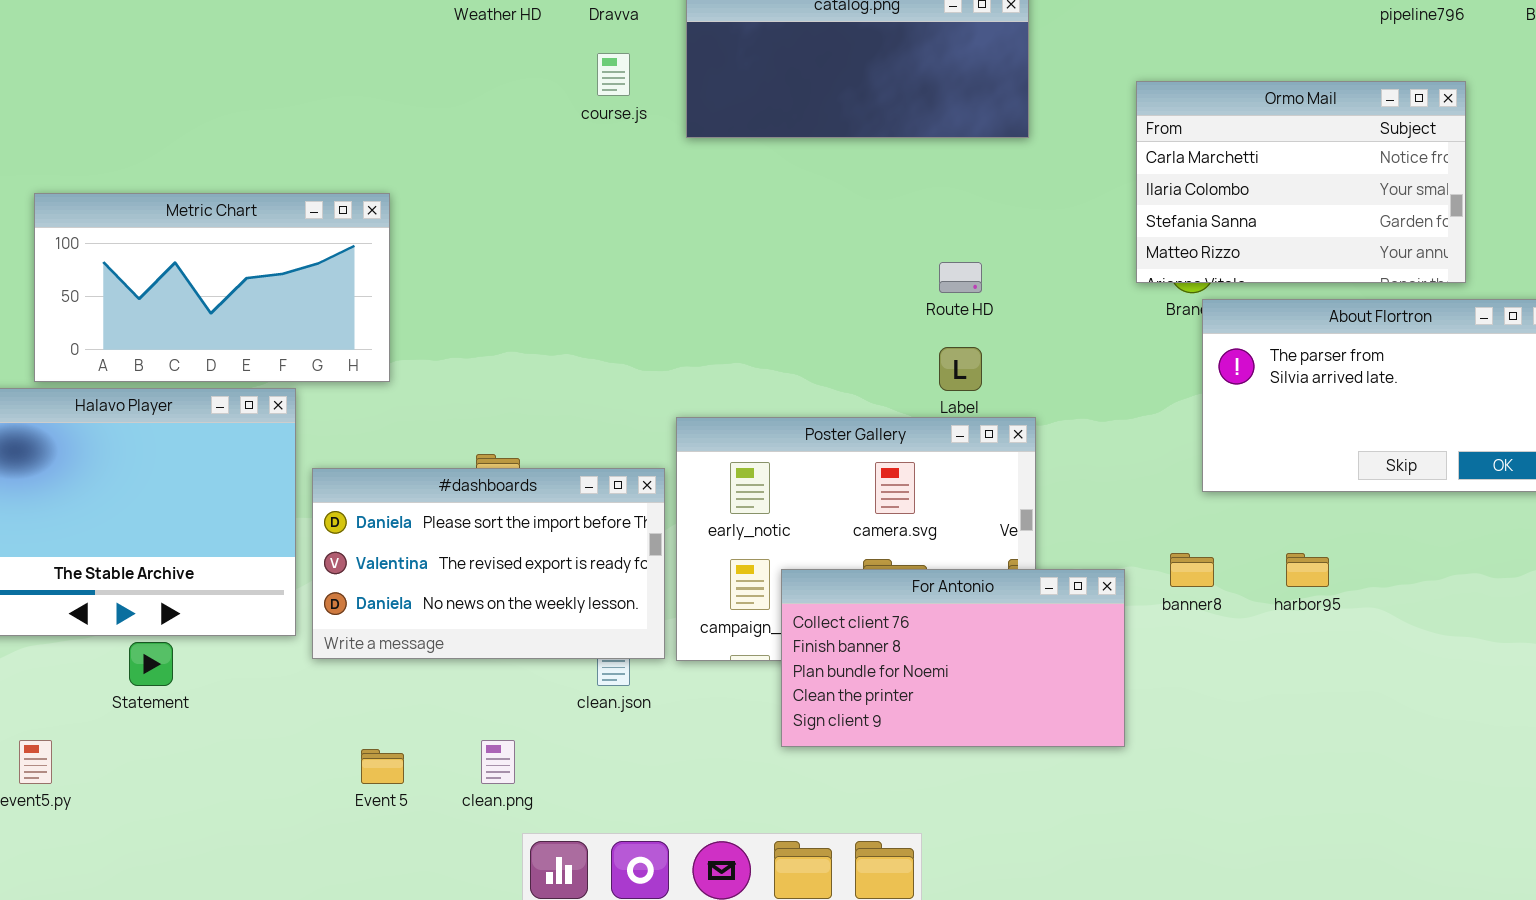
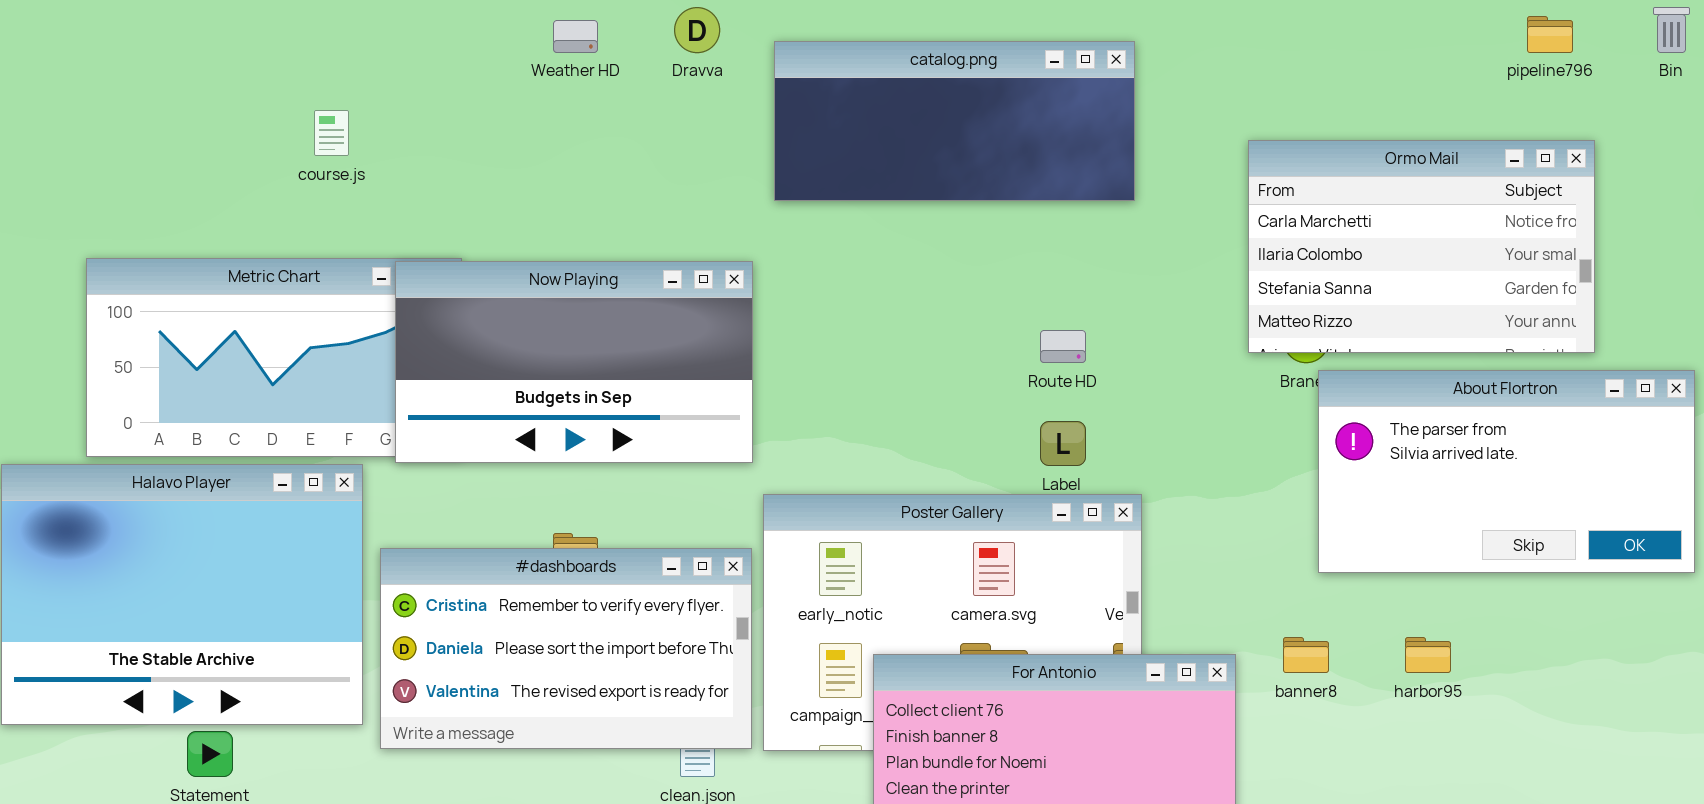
course.js: [597,53,630,96] -> [314,110,349,156], moved
Now Playing: none -> [395,261,753,463], opened
#dashboards: [312,468,665,659] -> [380,548,752,749], scrolled up 1 row

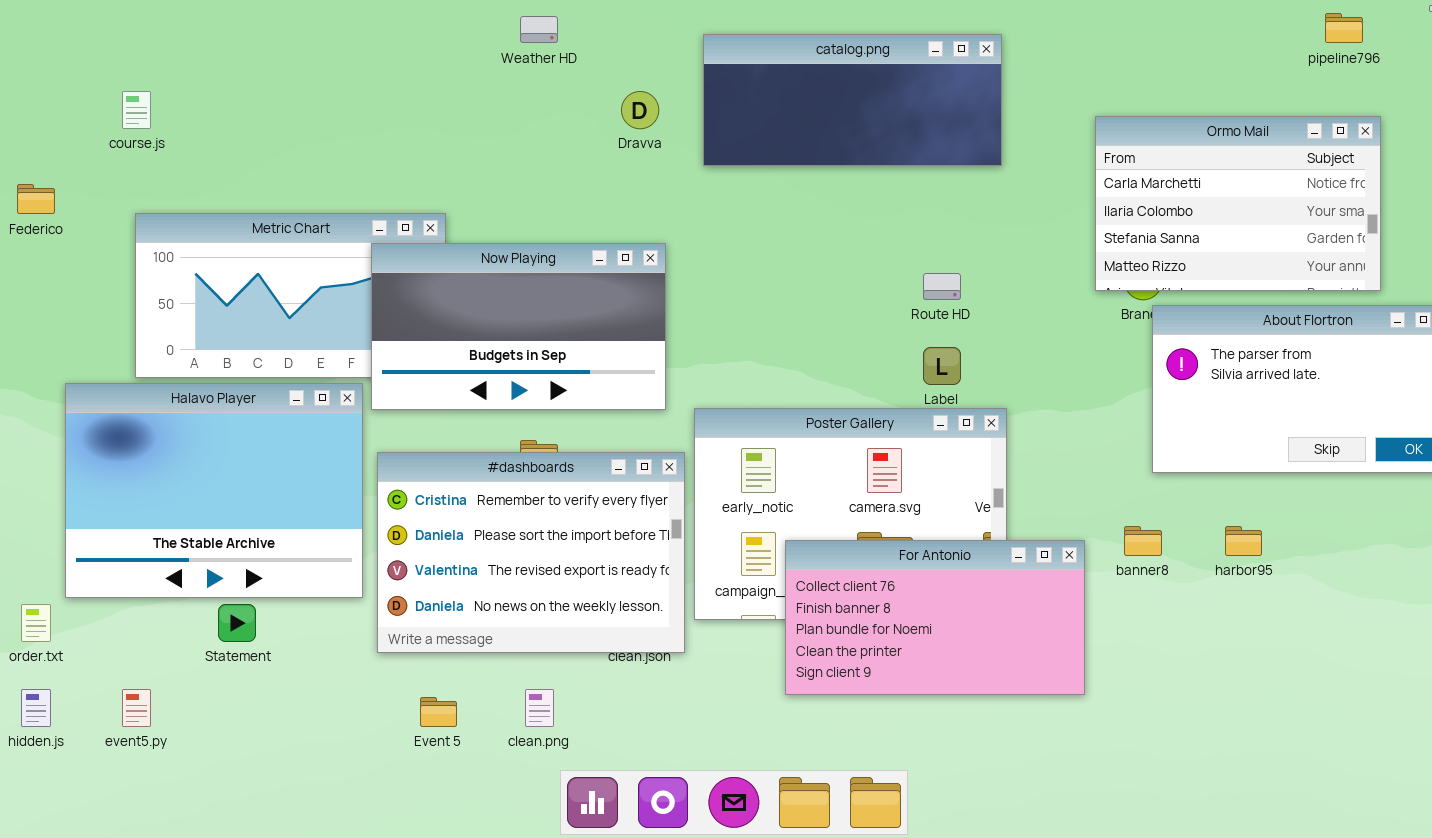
Dravva: [674,7,720,53] -> [621,91,659,129], moved
course.js: [314,110,349,156] -> [122,91,151,129], moved
Now Playing: [395,261,753,463] -> [371,243,666,410], moved
#dashboards: [380,548,752,749] -> [377,452,685,653], resized

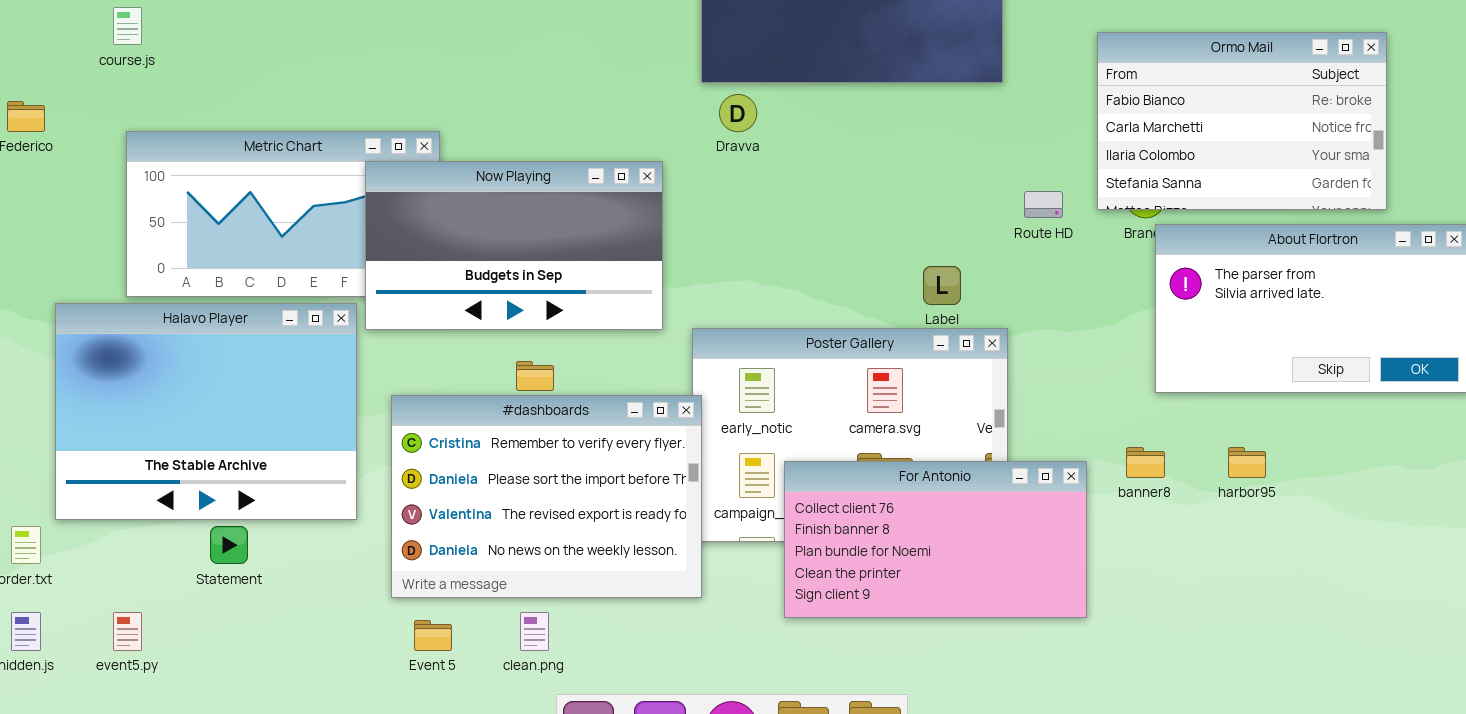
Dravva: [621,91,659,129] -> [719,94,757,132], moved
Ormo Mail: [1095,116,1381,291] -> [1097,32,1387,210], scrolled up 1 row
Route HD: [923,273,961,300] -> [1024,191,1063,218], moved
#dashboards: [377,452,685,653] -> [391,395,702,598], moved

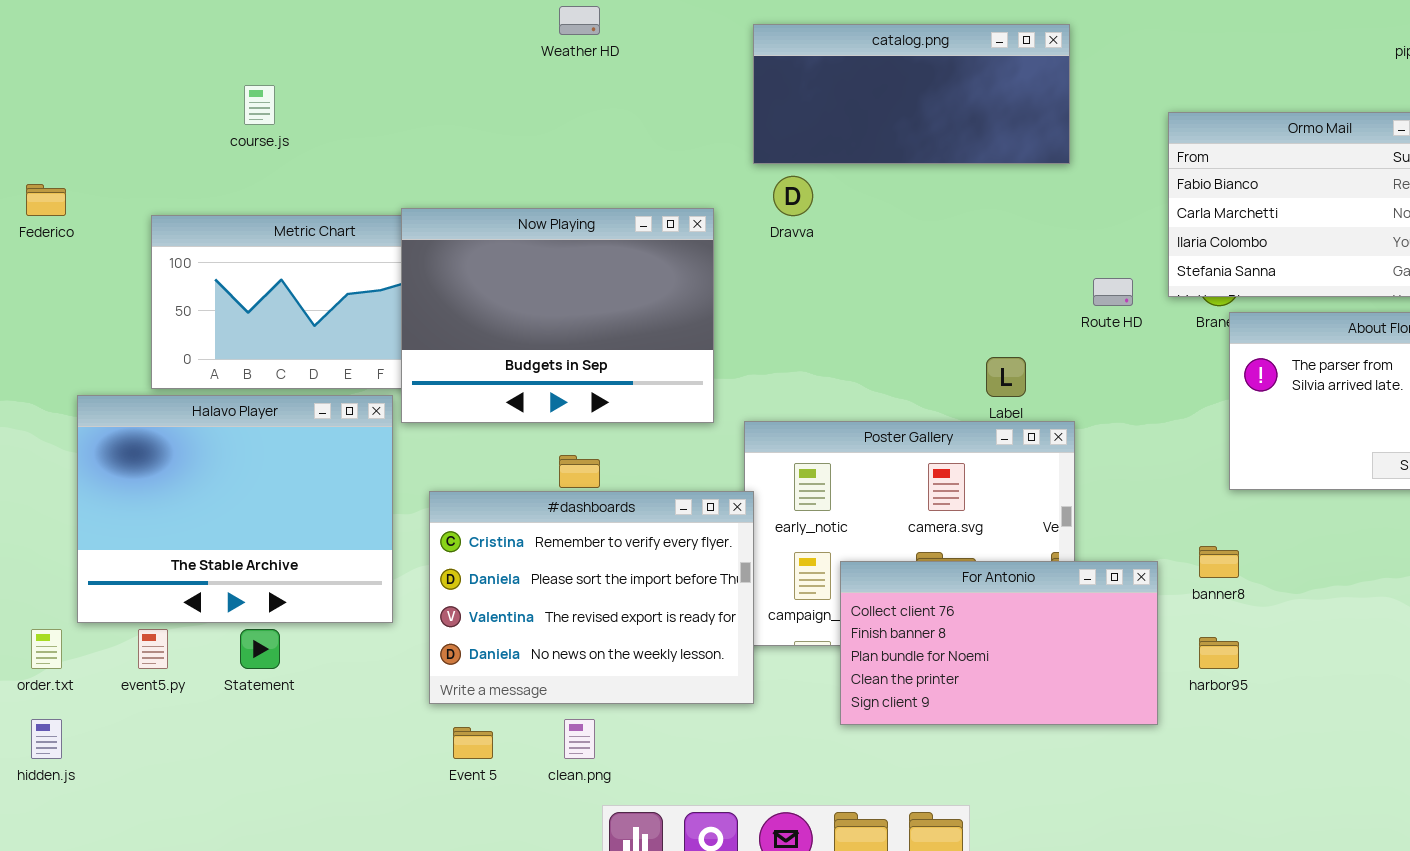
course.js: [113,7,142,45] -> [244,85,275,125], moved
Now Playing: [365,161,663,330] -> [401,208,714,423], resized
harbor95: [1228,447,1266,478] -> [1199,637,1239,669], moved
event5.py: [113,612,142,651] -> [138,629,168,669], moved

